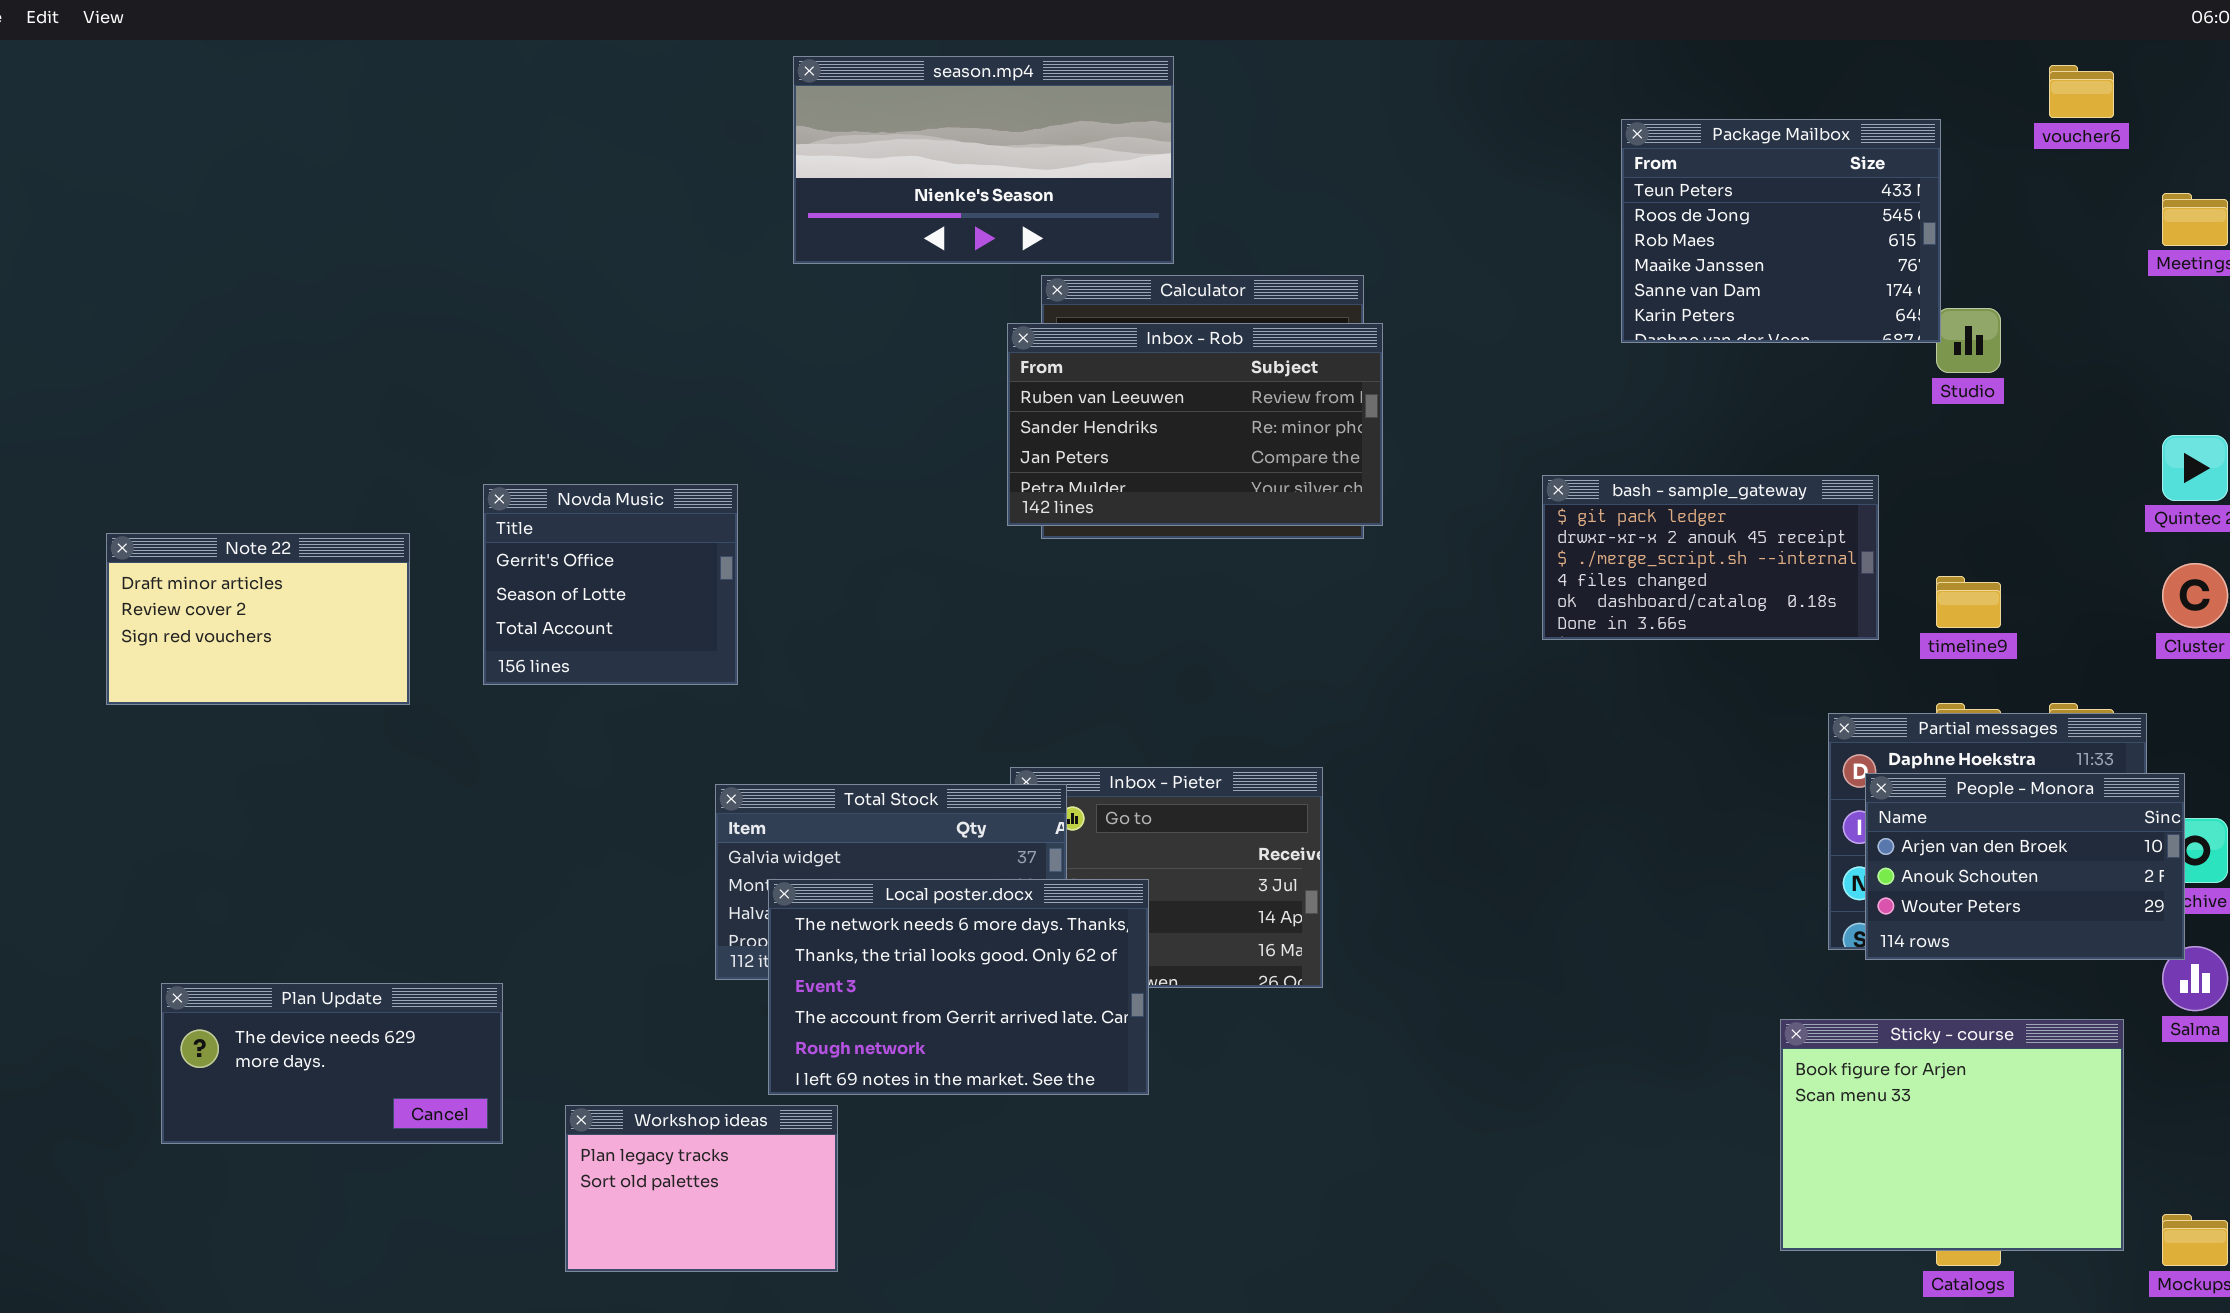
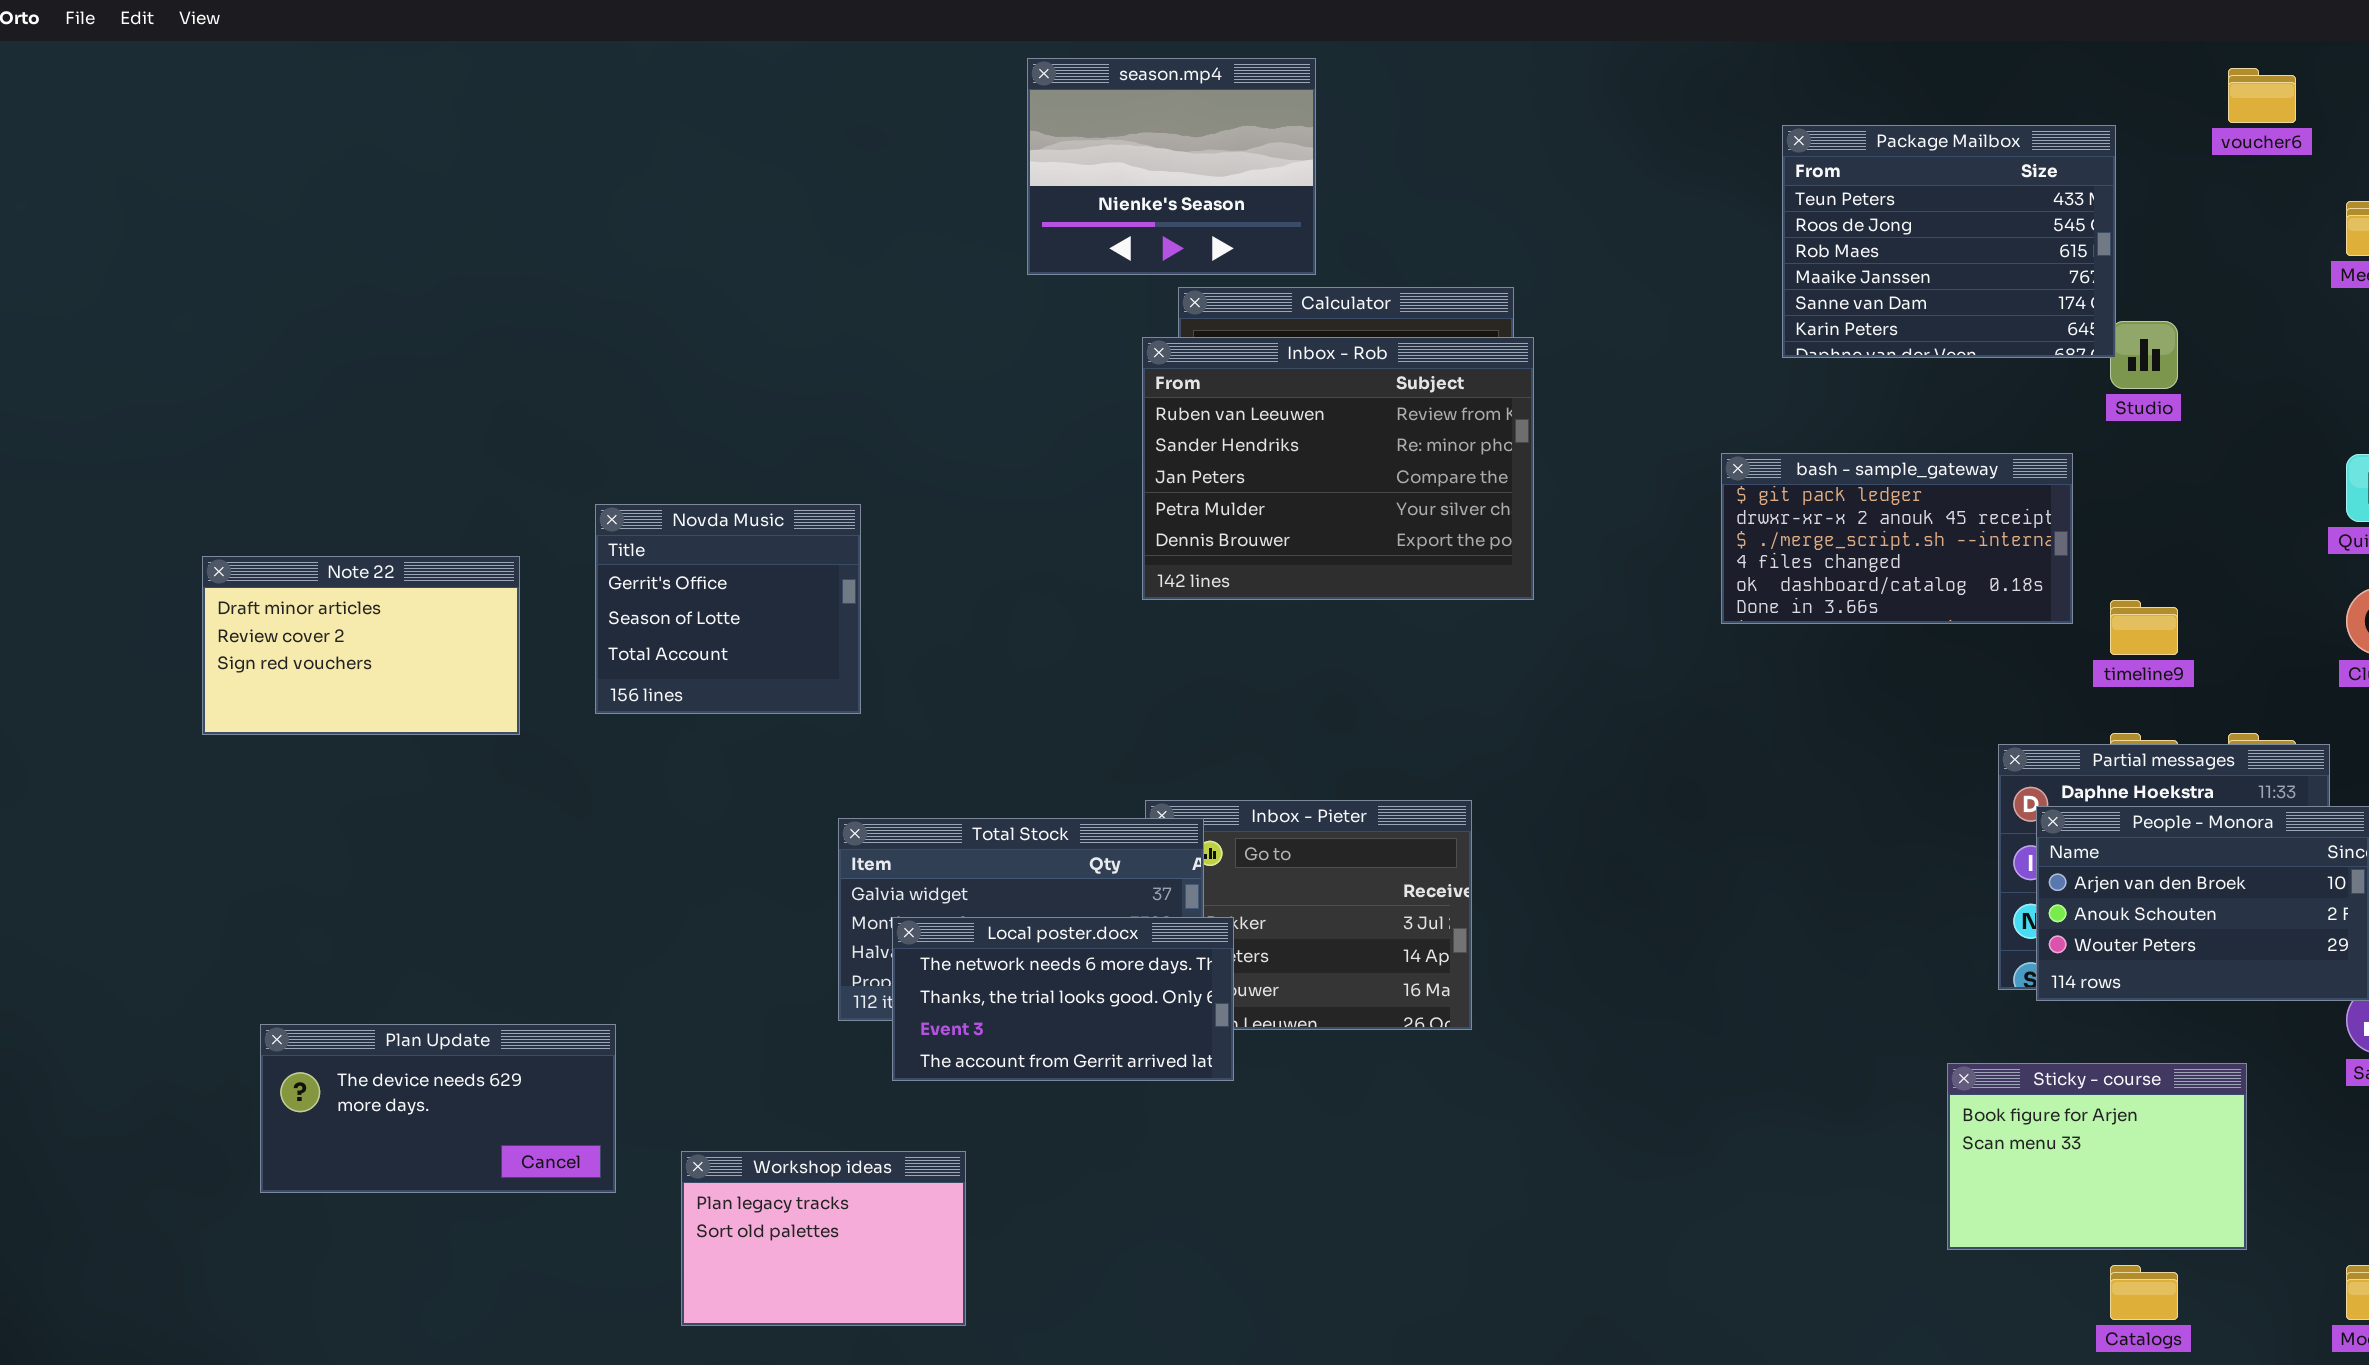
season.mp4: [793,56,1174,264] -> [1027,58,1316,275], resized
Inbox - Rob: [1007,323,1383,526] -> [1142,337,1534,600], resized
bash - sample_gateway: [1542,475,1879,640] -> [1721,453,2073,624], moved
Local poster.docx: [768,879,1149,1095] -> [892,917,1234,1081], resized
Sticky - course: [1780,1019,2124,1251] -> [1947,1063,2247,1250], resized

